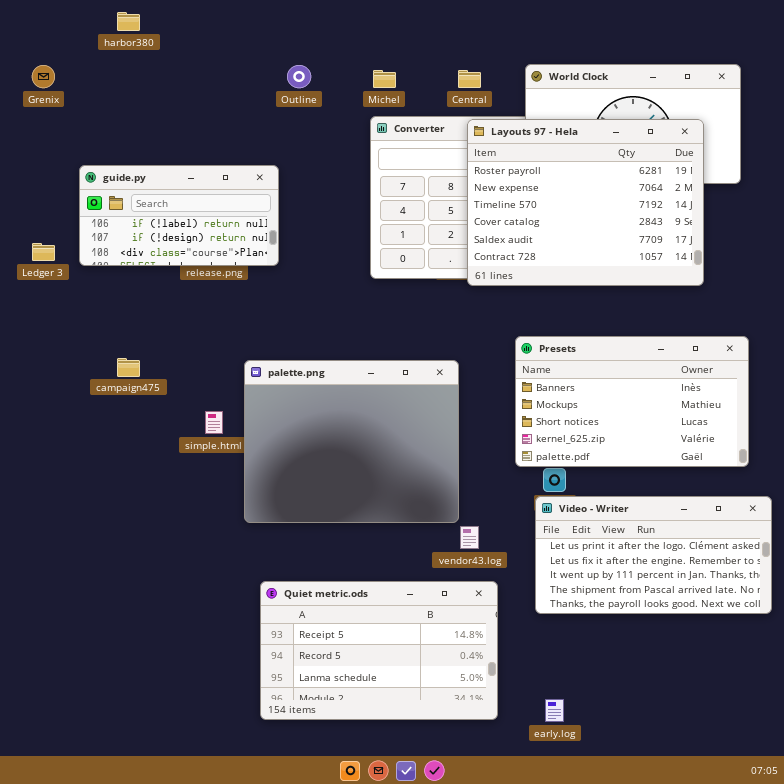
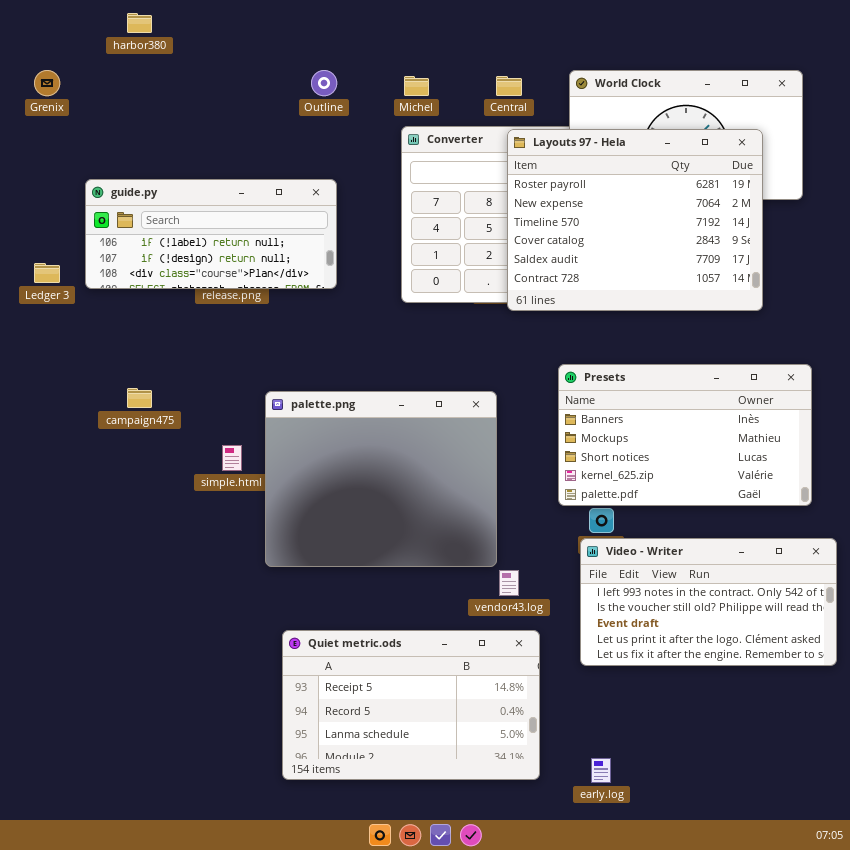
guide.py: [79,165,279,266] -> [85,179,337,289], resized
Video - Writer: [535,496,772,614] -> [580,538,837,666], scrolled up 3 rows

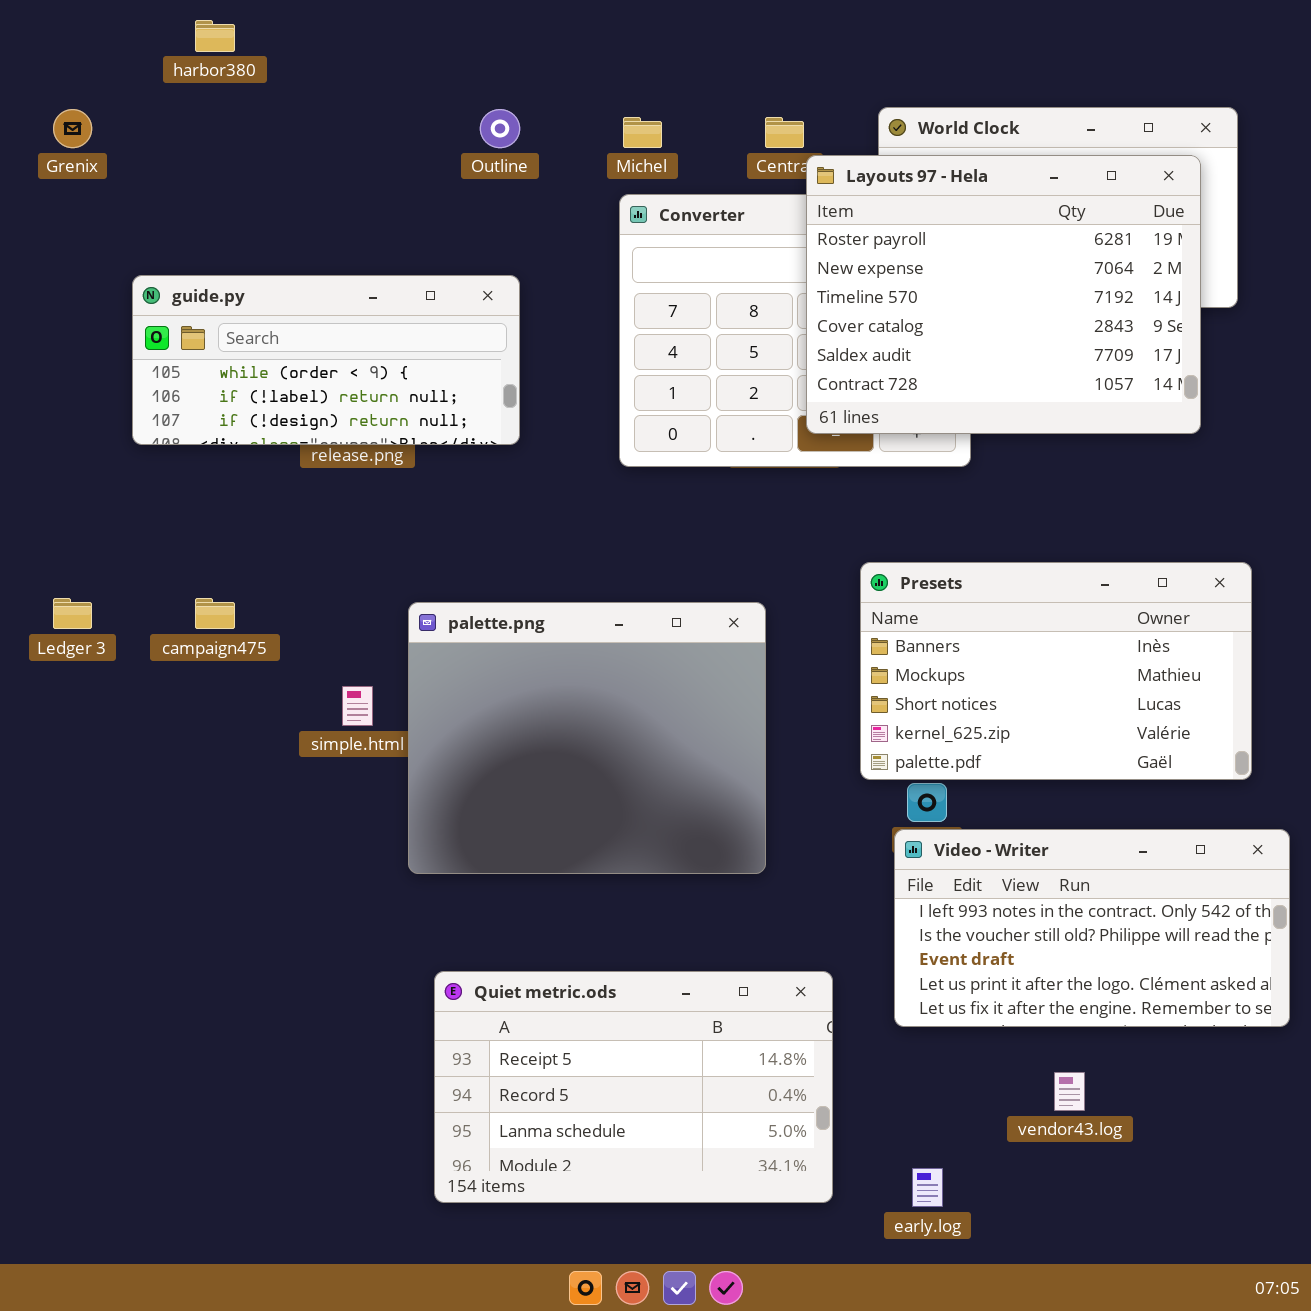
Layouts 97 - Hela: [507,129,763,311] -> [806,155,1201,434], moved
guide.py: [85,179,337,289] -> [132,275,520,445], scrolled up 1 row
Ledger 3: [34,263,60,283] -> [53,598,92,629], moved
vendor43.log: [499,570,519,596] -> [1054,1072,1085,1111], moved

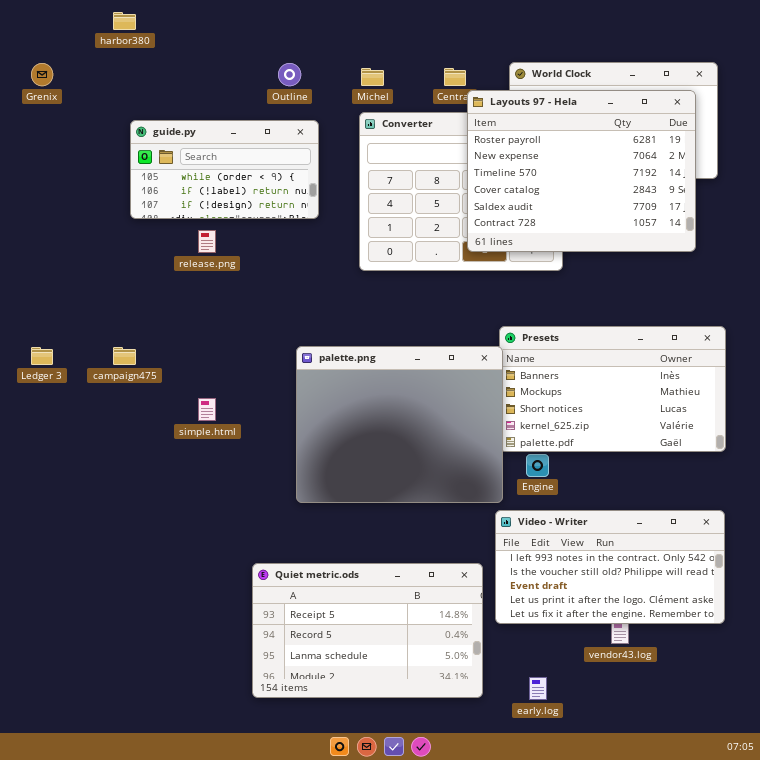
guide.py: [132,275,520,445] -> [130,120,319,219], moved, resized
palette.png: [408,602,766,874] -> [296,346,503,503], moved
Video - Writer: [894,829,1290,1027] -> [495,510,725,624], moved

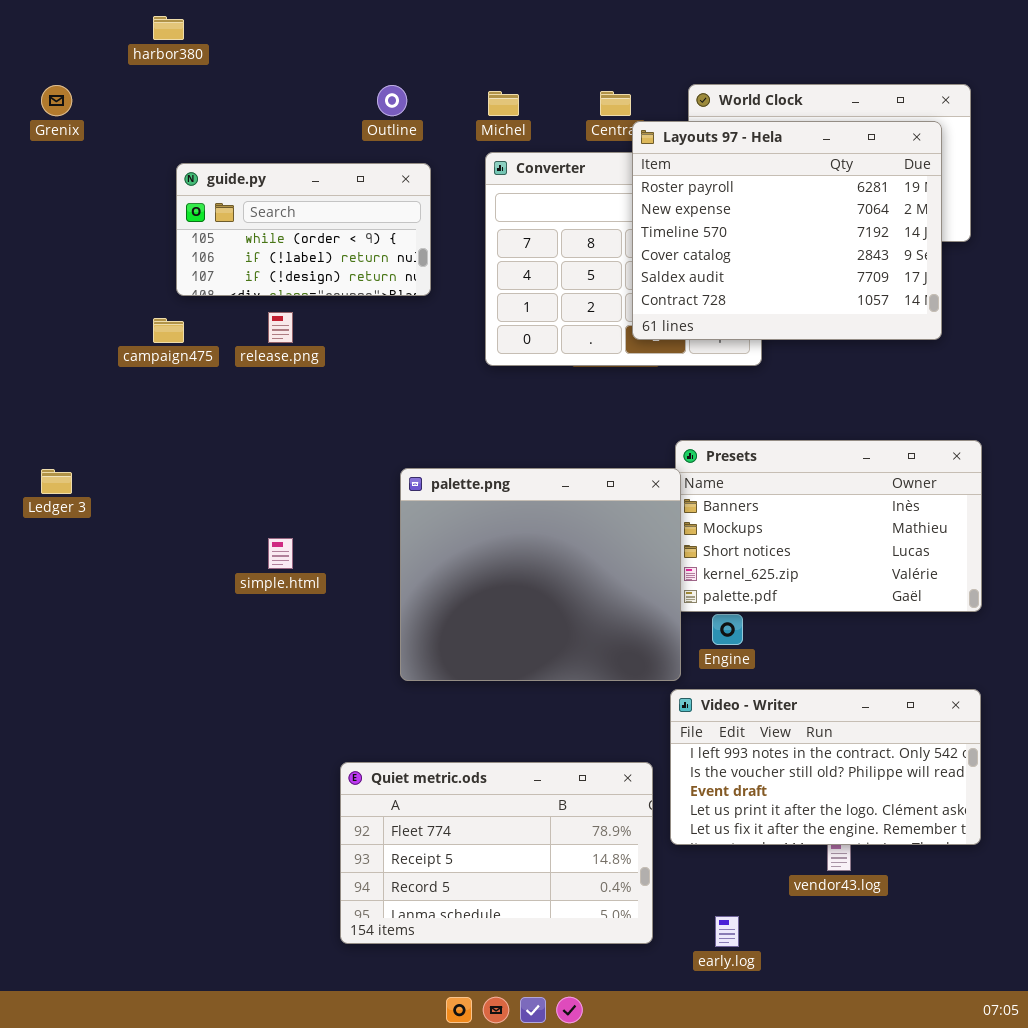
campaign475: [113,347,136,365] -> [153,318,184,343], moved
Quiet metric.ods: [252,563,483,698] -> [340,762,653,944], scrolled up 1 row

